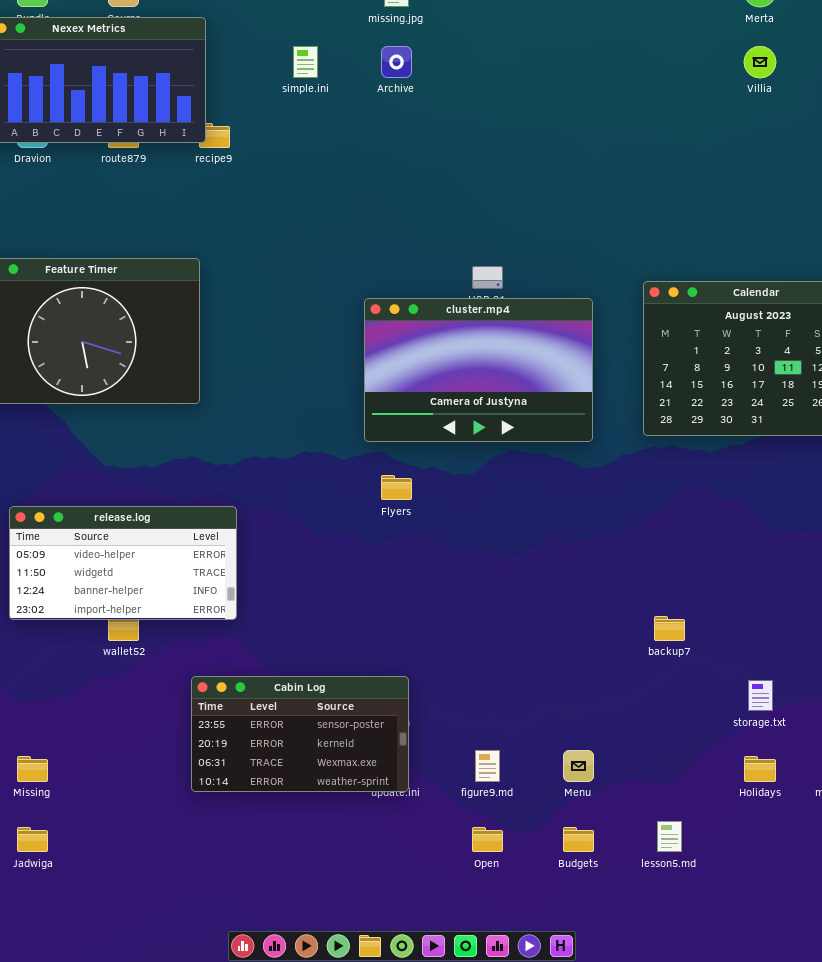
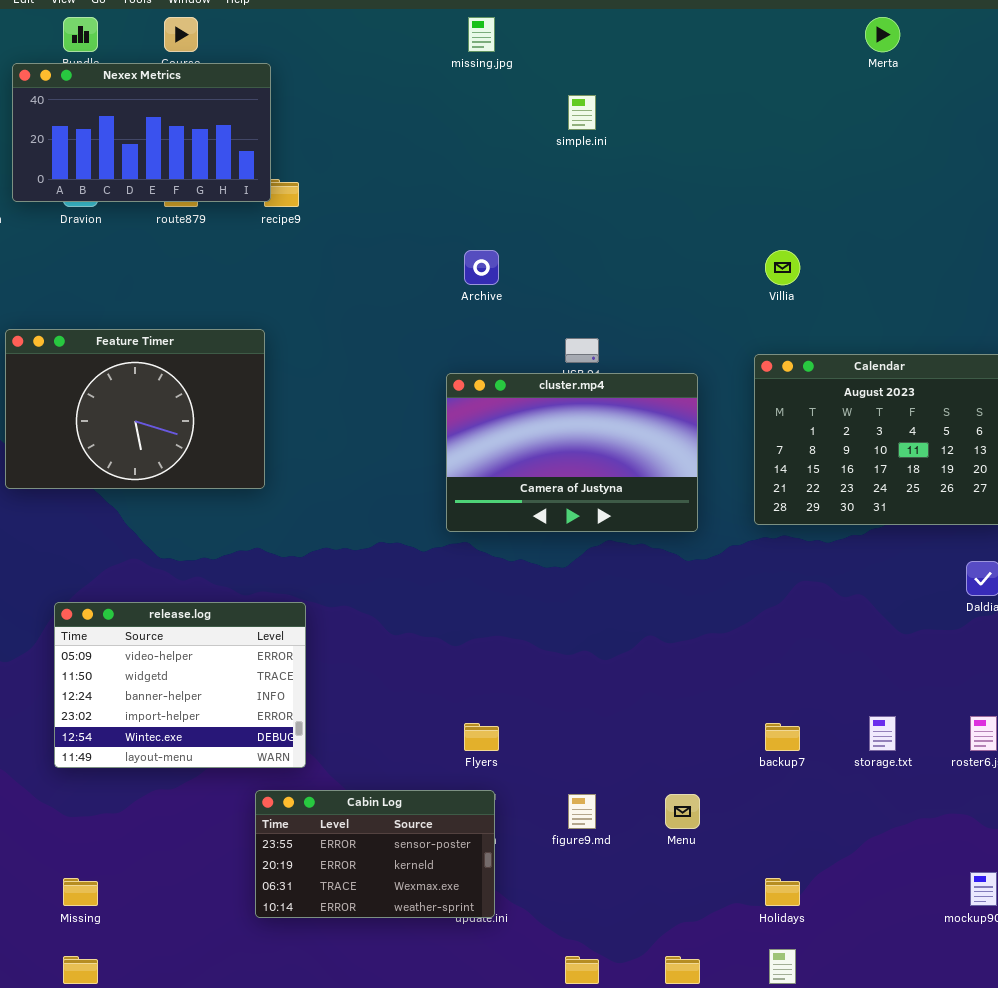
simple.ini: [293,46,318,78] -> [568,95,596,130], moved
Archive: [381,46,412,78] -> [464,250,499,285], moved
Villia: [744,46,776,78] -> [765,250,800,285], moved
Flyers: [381,475,412,500] -> [464,723,499,751], moved
release.log: [9,506,237,620] -> [54,602,306,768], resized
storage.txt: [748,680,773,711] -> [869,716,896,751], moved
figure9.md: [475,750,500,782] -> [568,794,596,829], moved
Menu: [563,750,594,782] -> [665,794,700,829], moved
Holidays: [744,756,776,782] -> [765,878,800,906], moved

